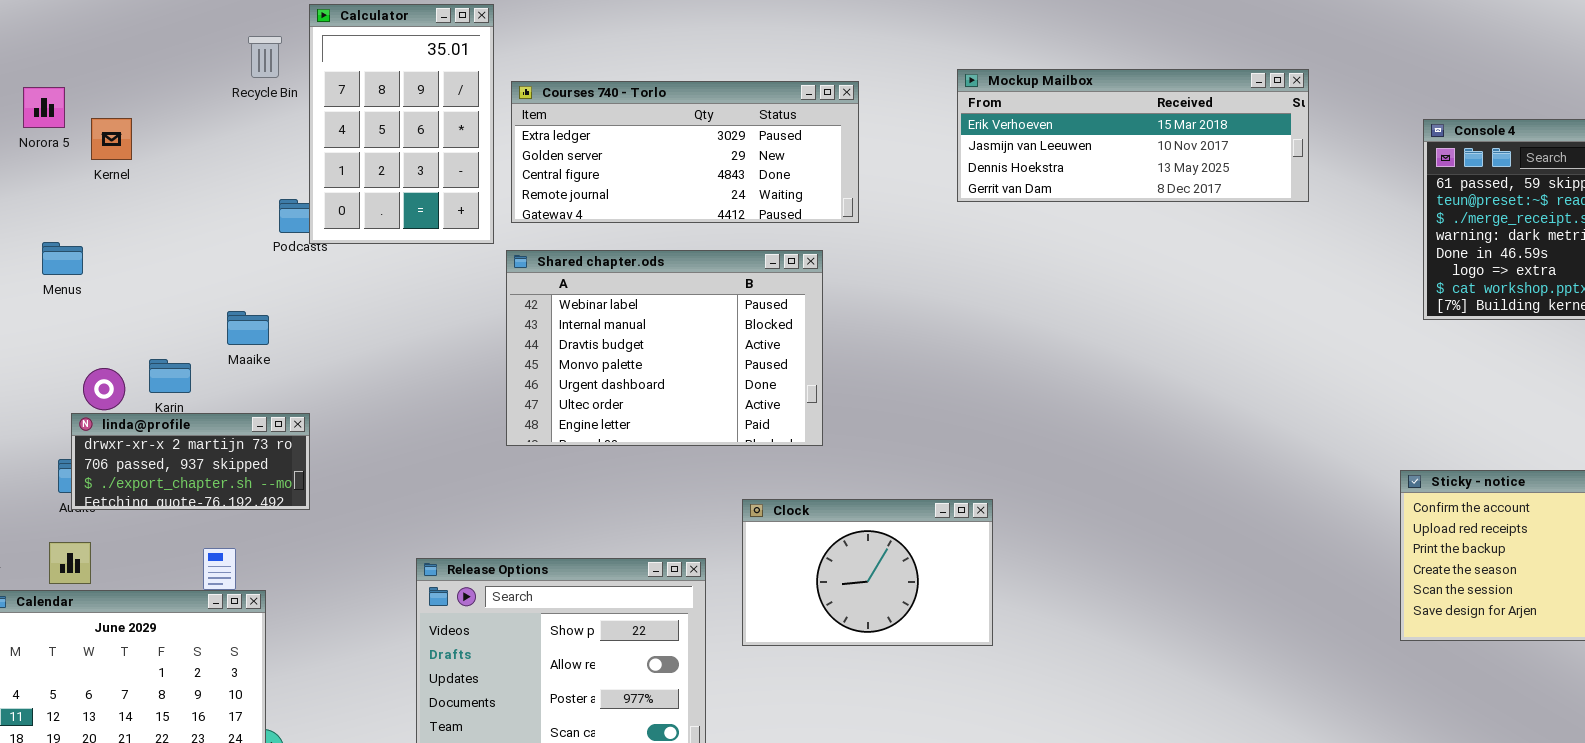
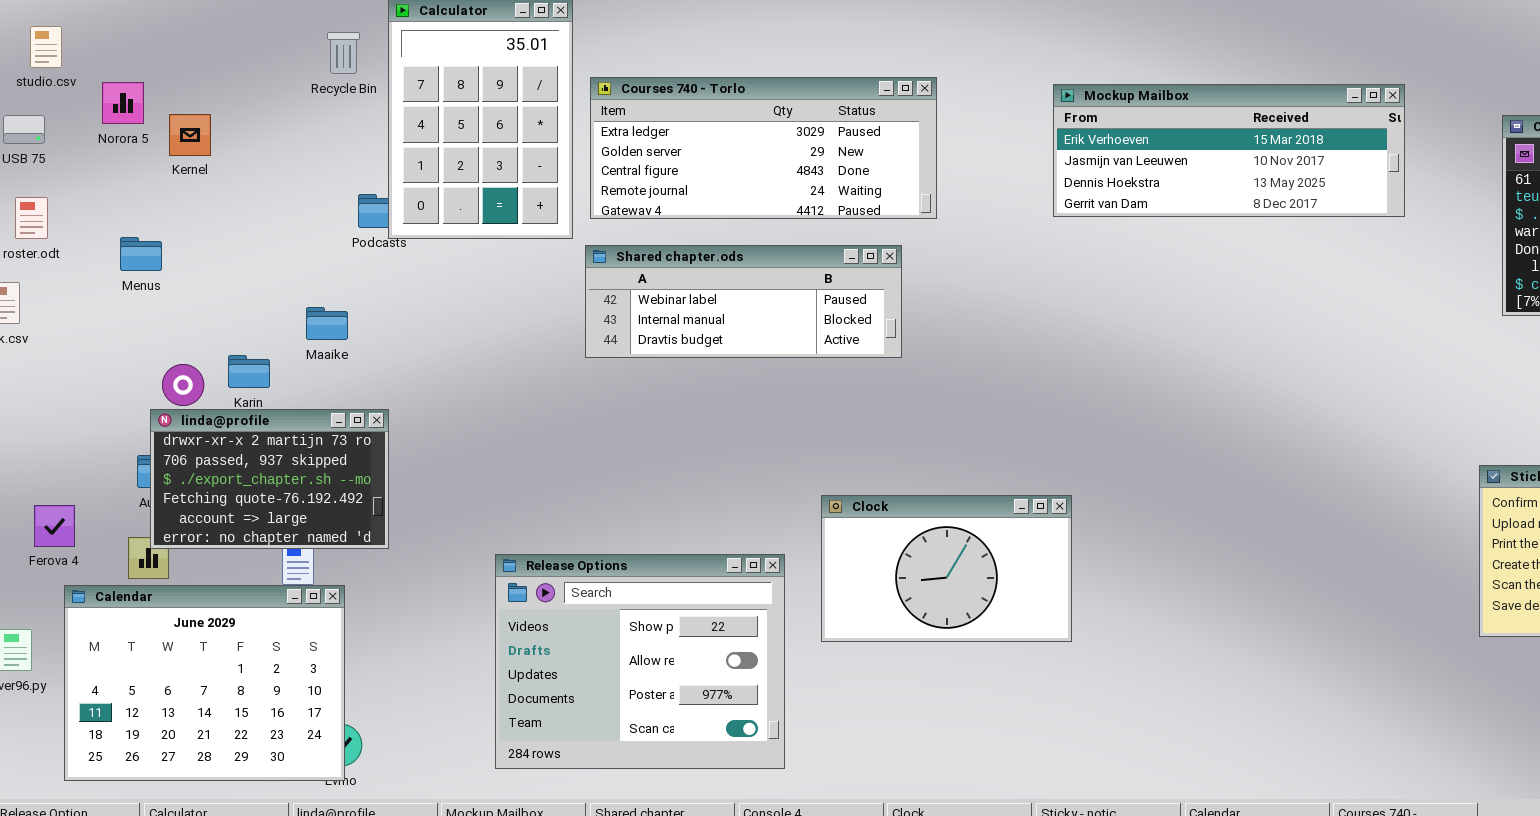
Mockup Mailbox: [957,69,1309,202] -> [1053,84,1405,217], moved
Shared chapter.ods: [506,250,823,446] -> [585,245,902,358], resized
linda@profile: [71,413,310,510] -> [150,409,389,549], resized

